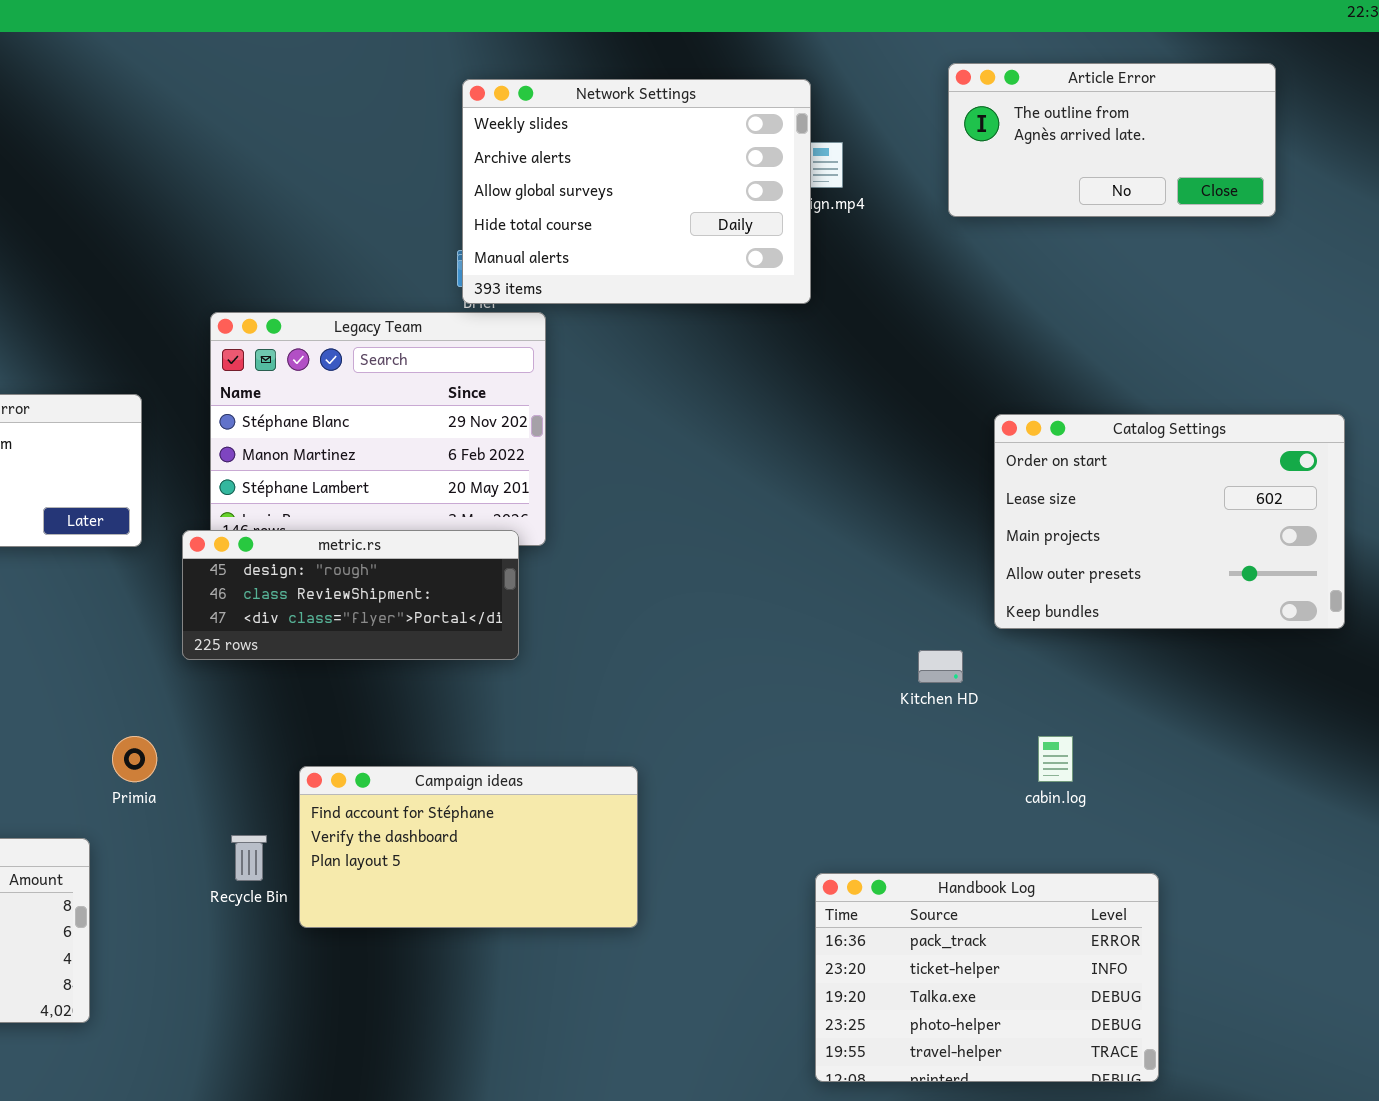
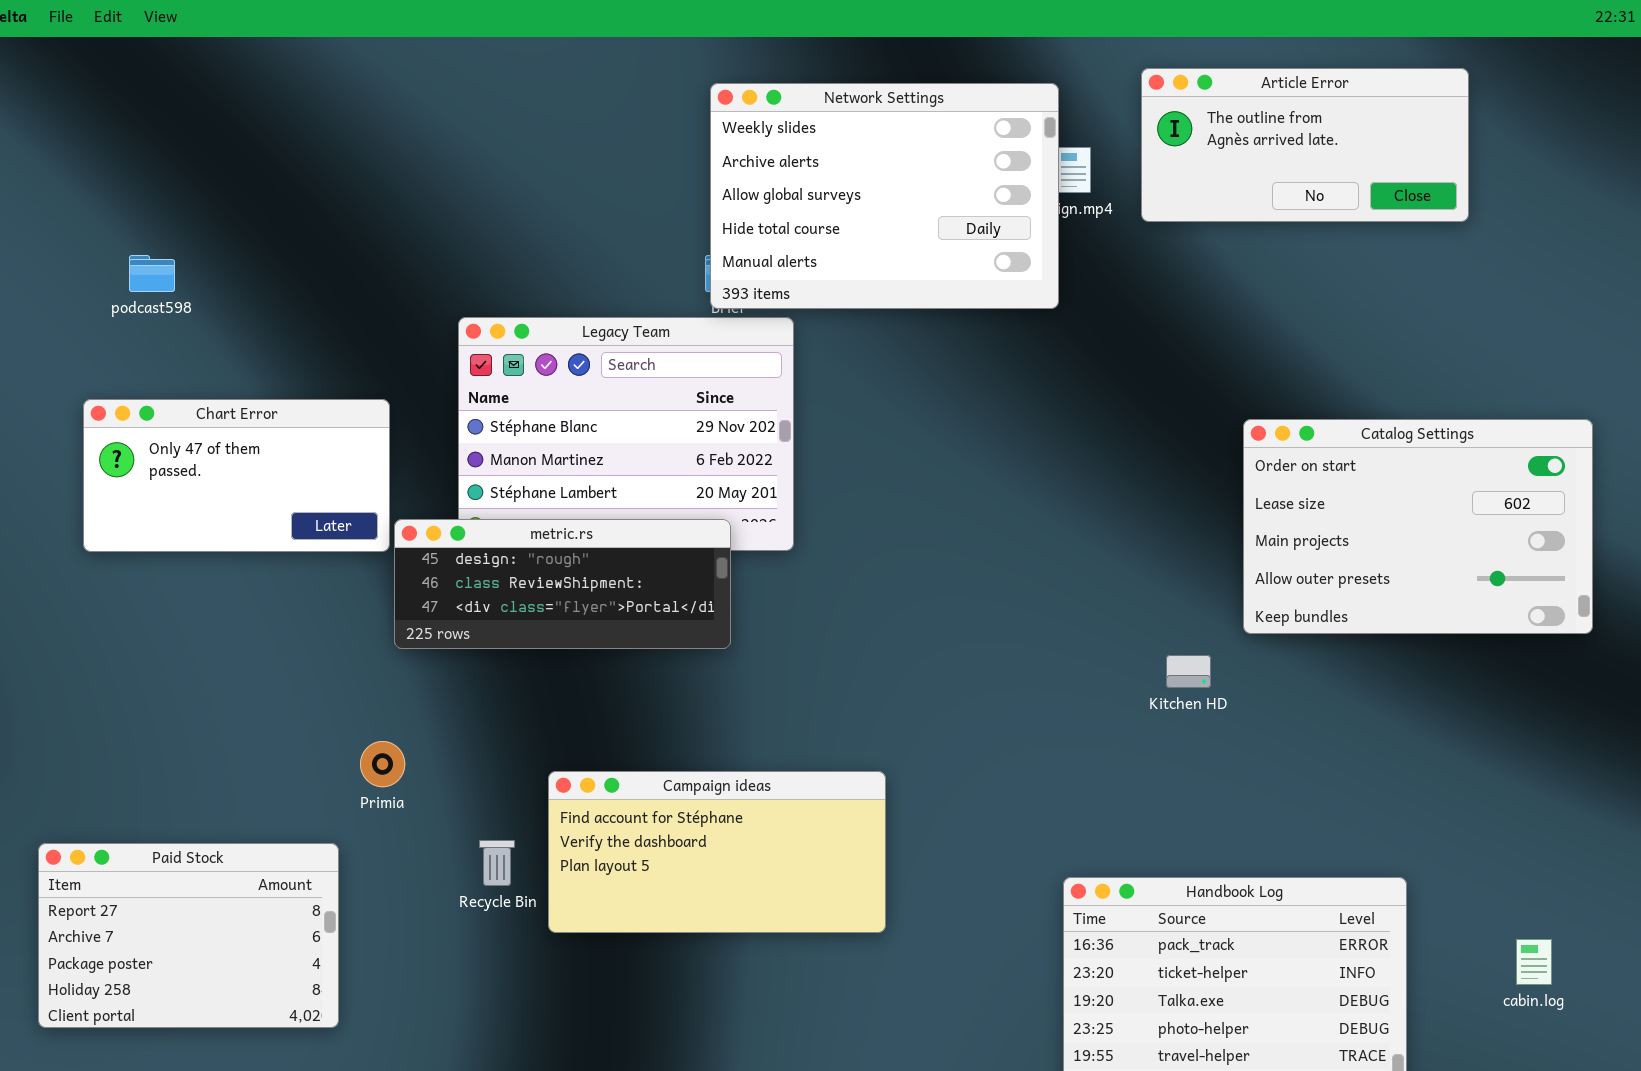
Article Error: [948,63,1276,217] -> [1141,68,1469,222], moved
metric.rs: [182,530,519,660] -> [394,519,731,649], moved
cabin.log: [1038,736,1073,782] -> [1516,939,1552,985], moved

